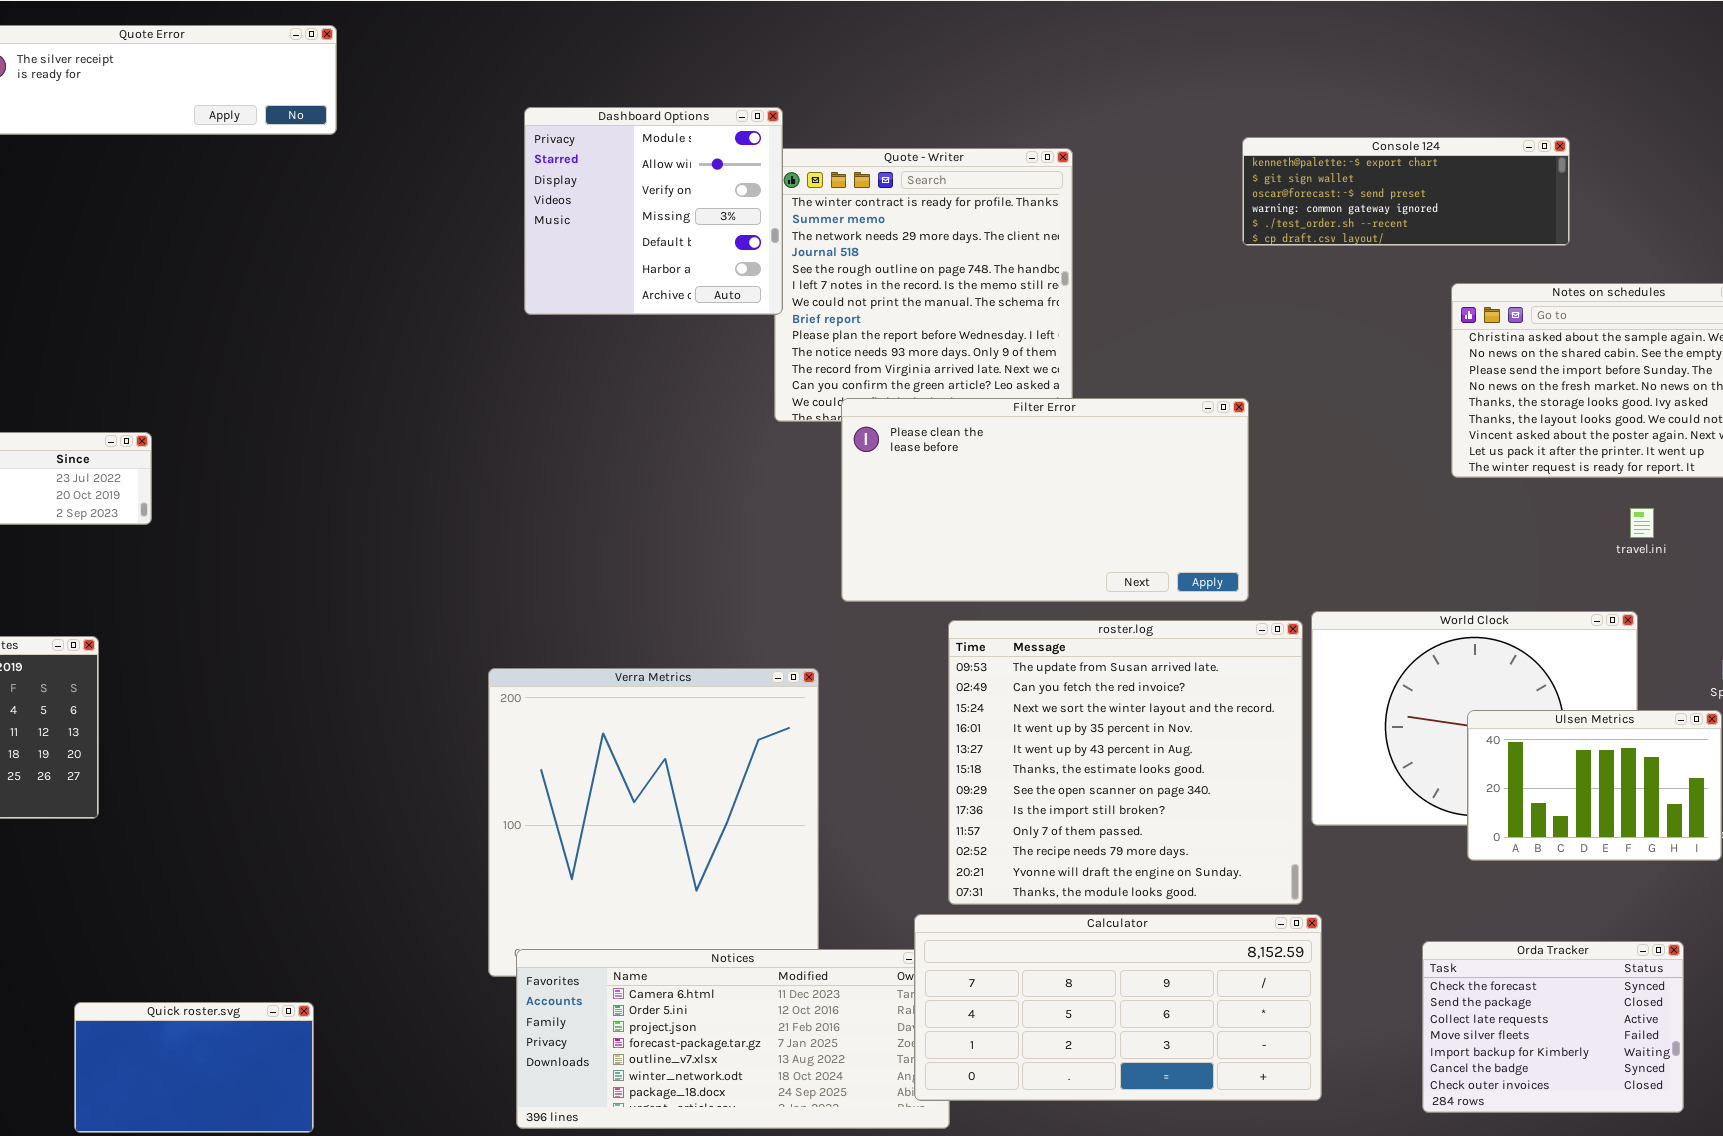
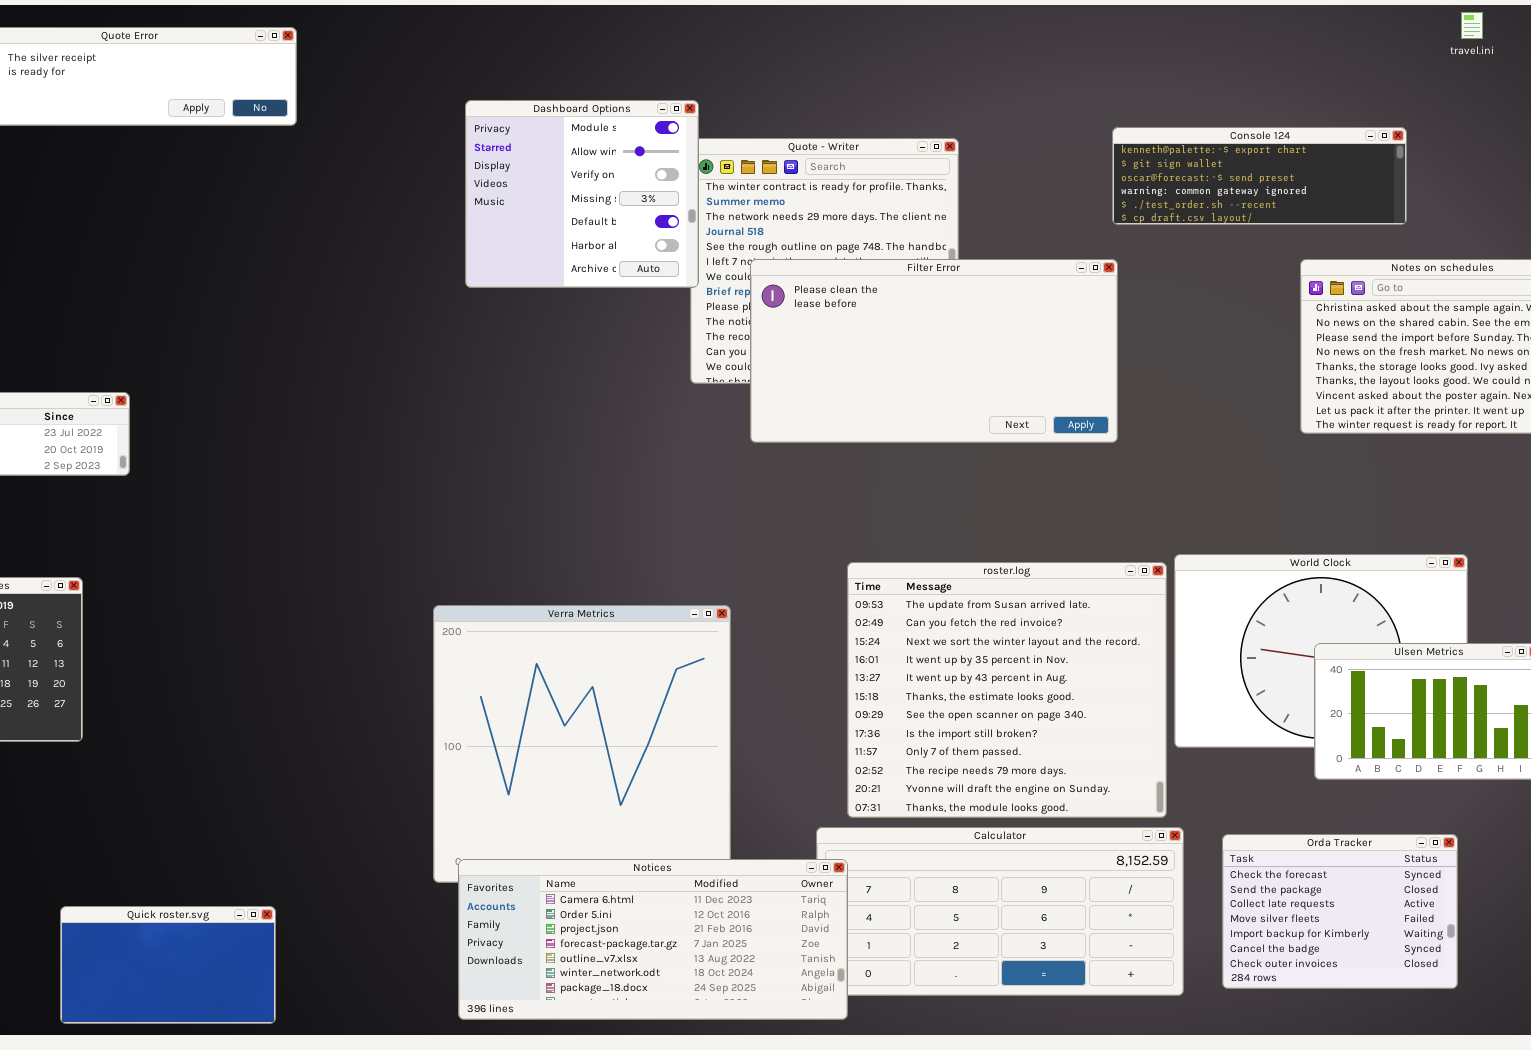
Filter Error: [841,398,1249,602] -> [750,259,1118,443], moved
travel.ini: [1630,508,1654,538] -> [1461,12,1483,39], moved
Orda Tracker: [1422,941,1684,1113] -> [1222,834,1458,989], moved
Notices: [516,949,950,1129] -> [458,859,848,1020], raised

